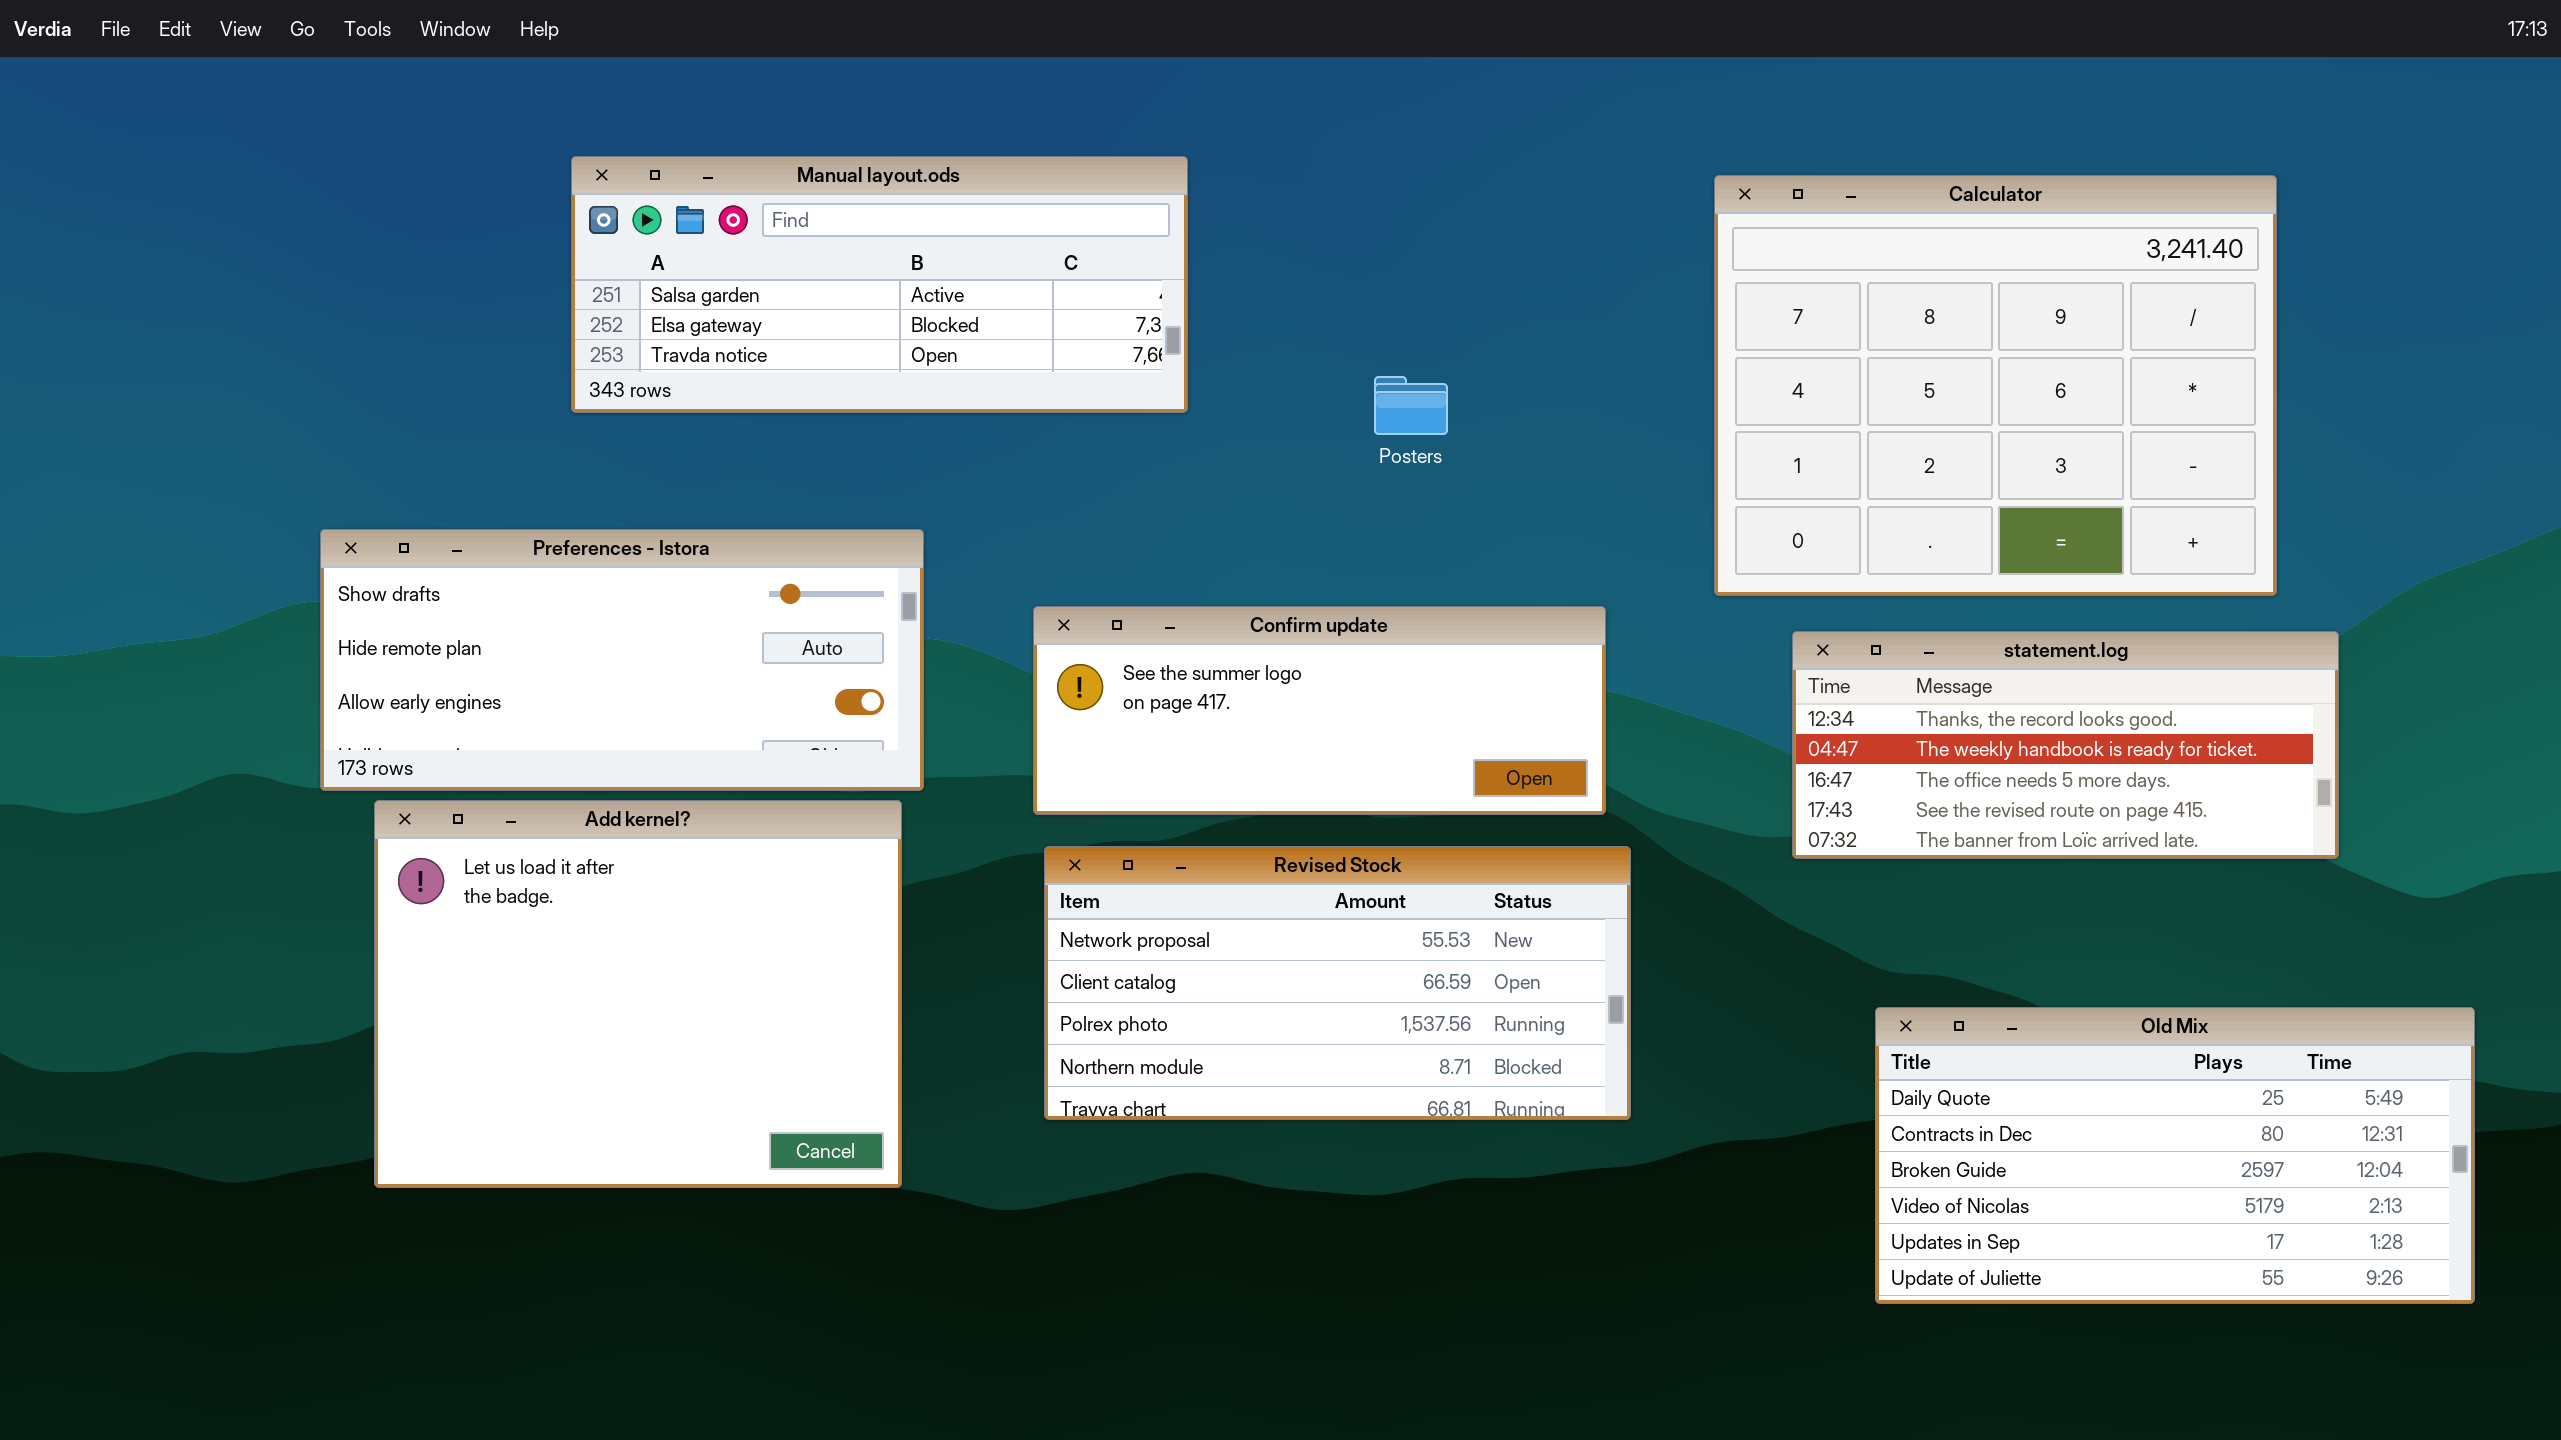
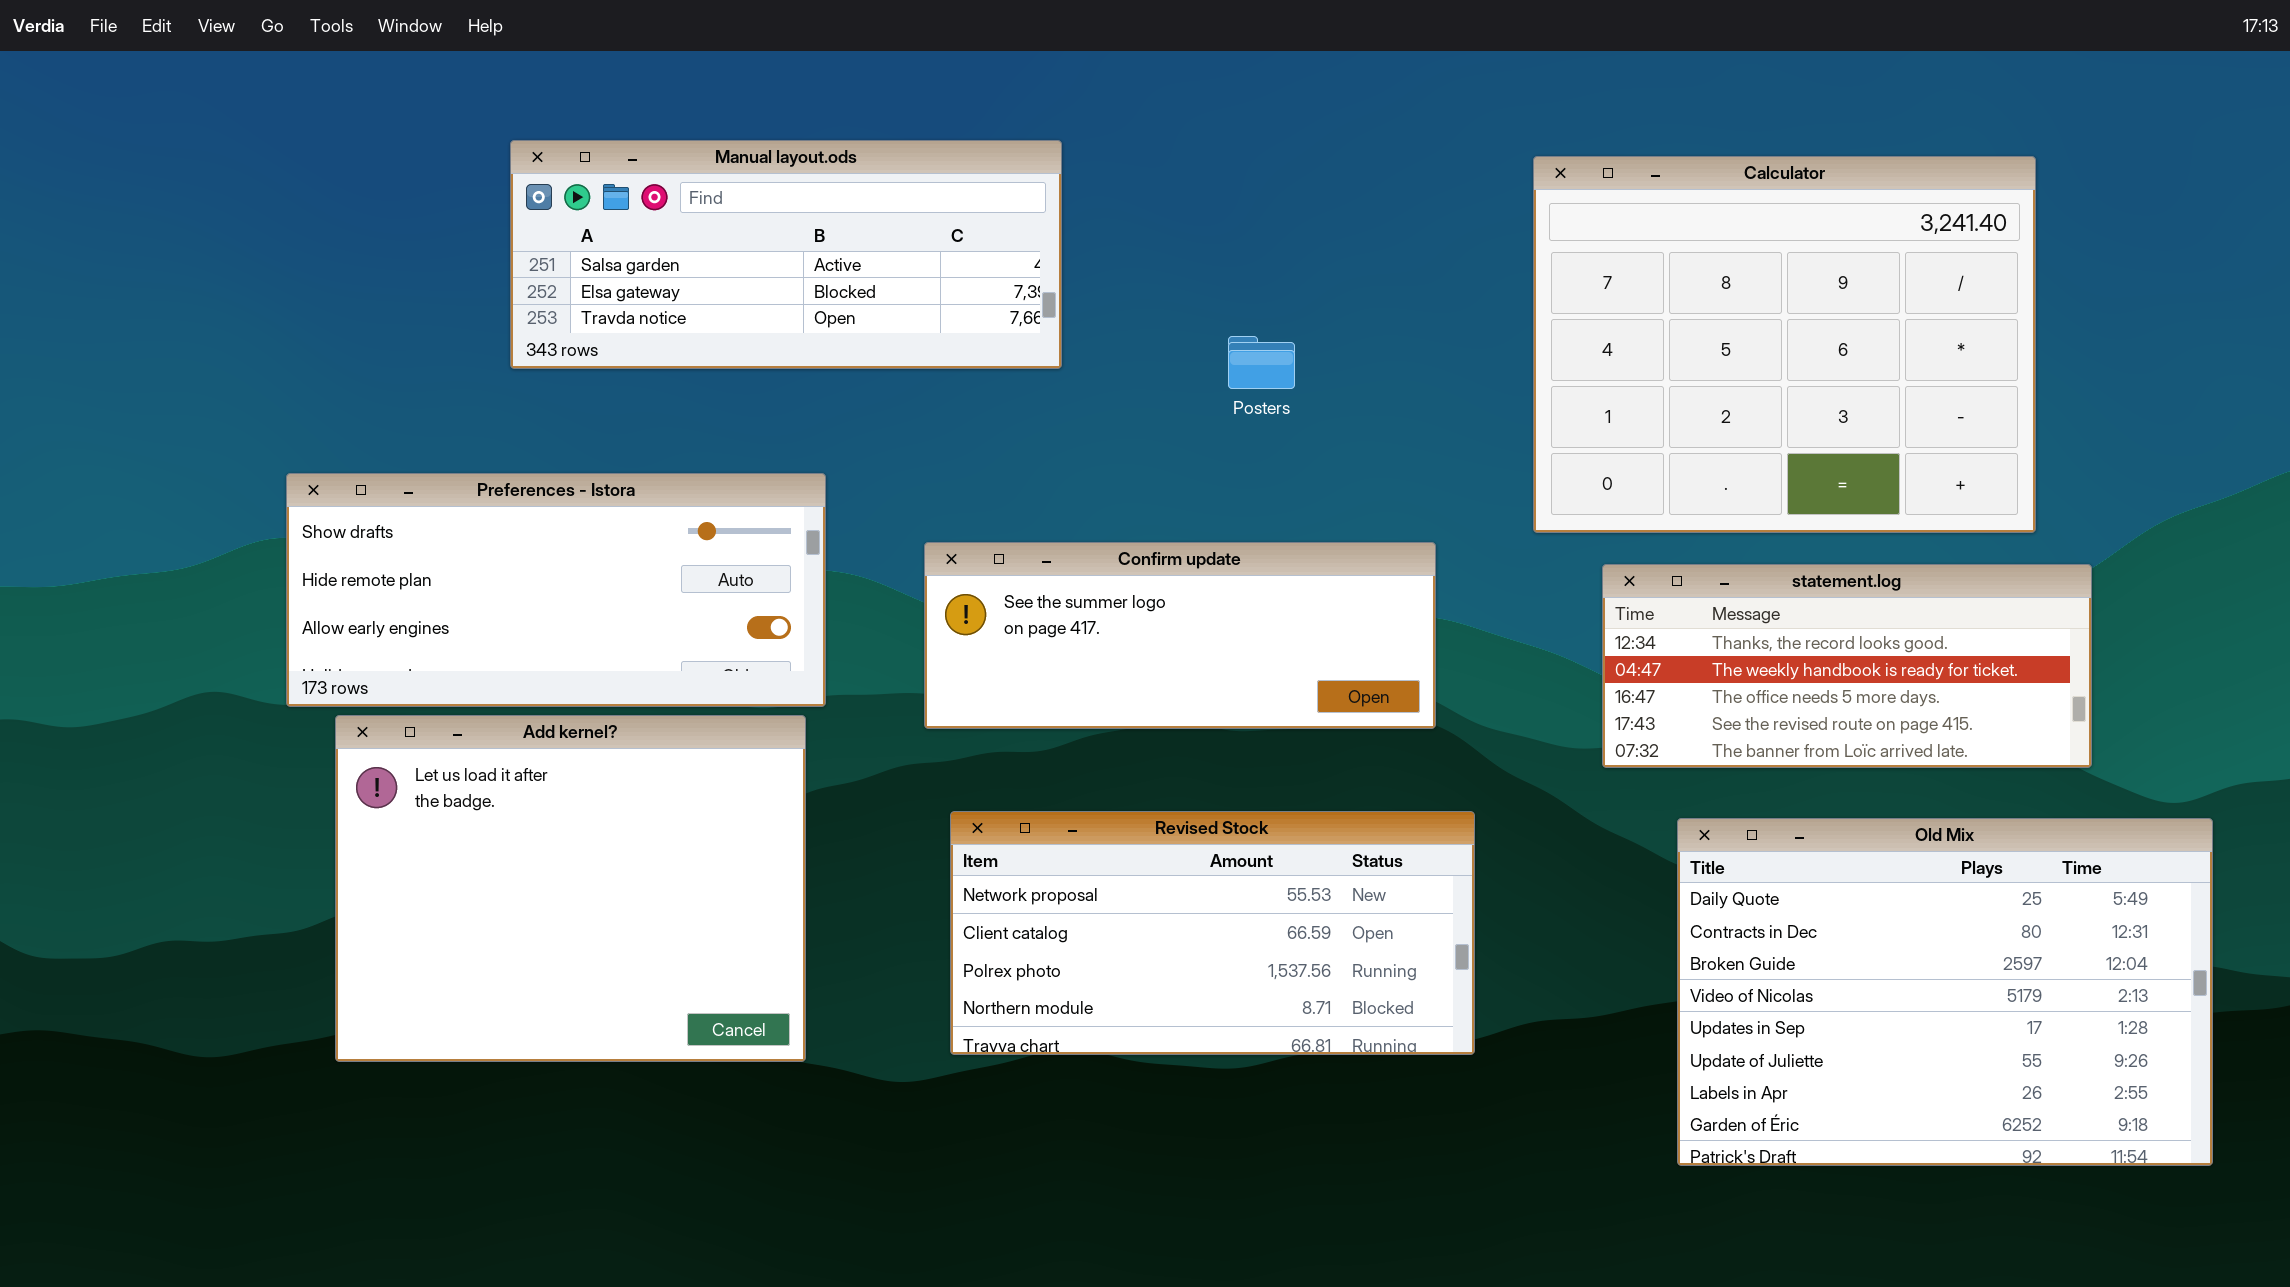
Revised Stock: [1044,846,1631,1120] -> [950,811,1475,1055], moved
Old Mix: [1875,1007,2475,1304] -> [1677,818,2213,1166], resized

